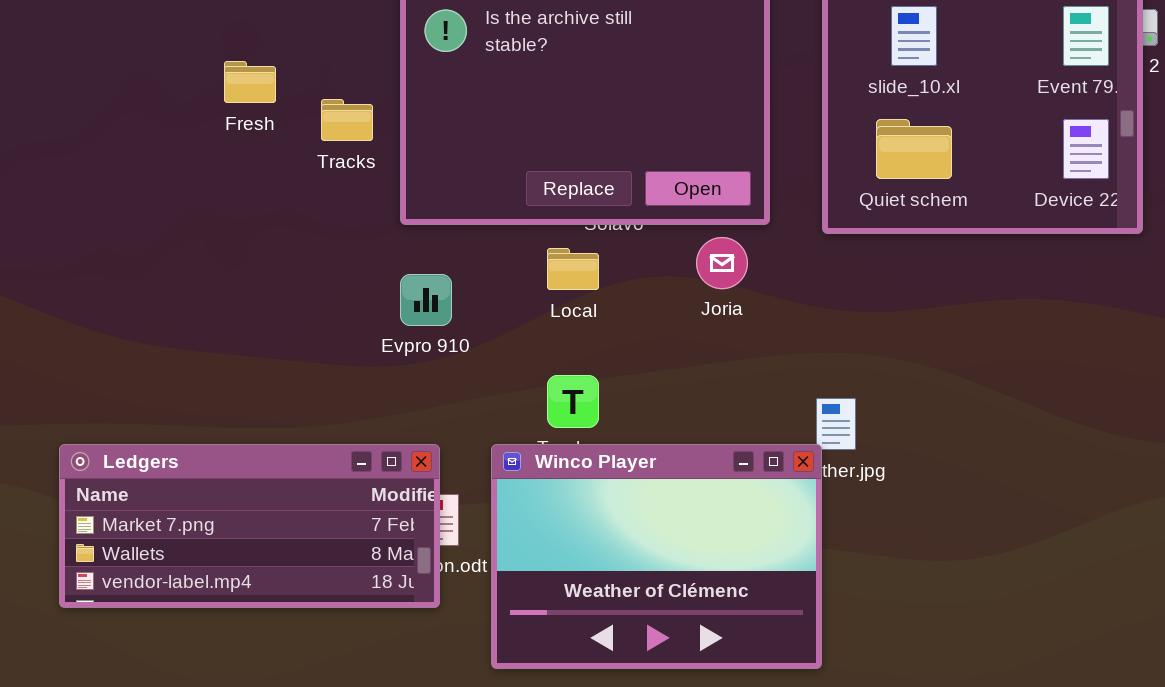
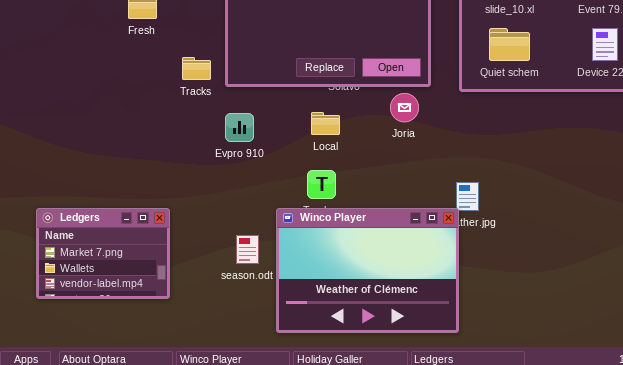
Tracks: [321,99,373,141] -> [182,57,211,80], moved
Local: [547,248,599,290] -> [311,112,340,135], moved
Ledgers: [59,444,440,608] -> [36,208,170,299], resized

